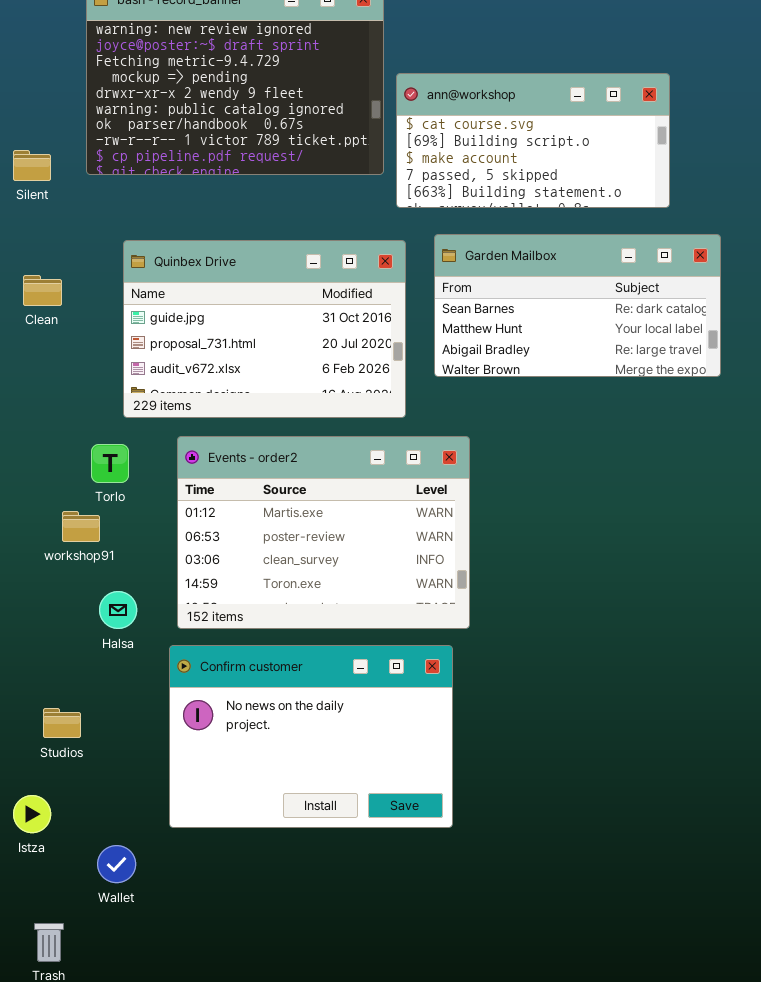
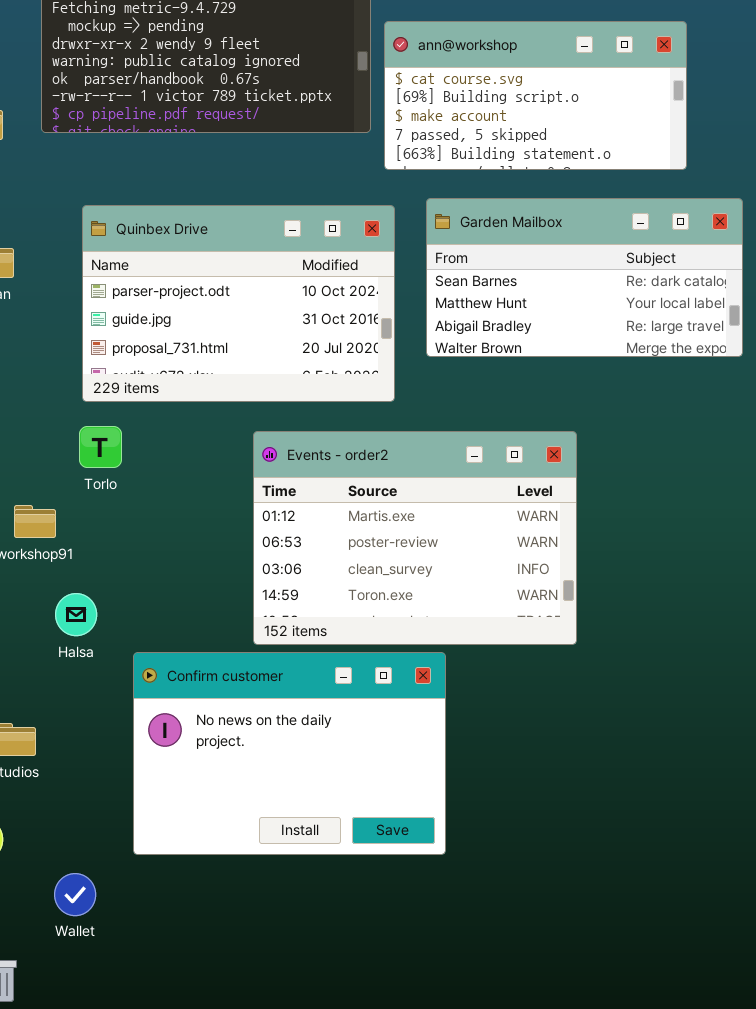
Quinbex Drive: [123,240,406,418] -> [82,205,395,402], scrolled up 1 row
Events - order2: [177,436,470,629] -> [253,431,577,645], moved
Torlo: [91,444,129,483] -> [79,426,122,468], moved

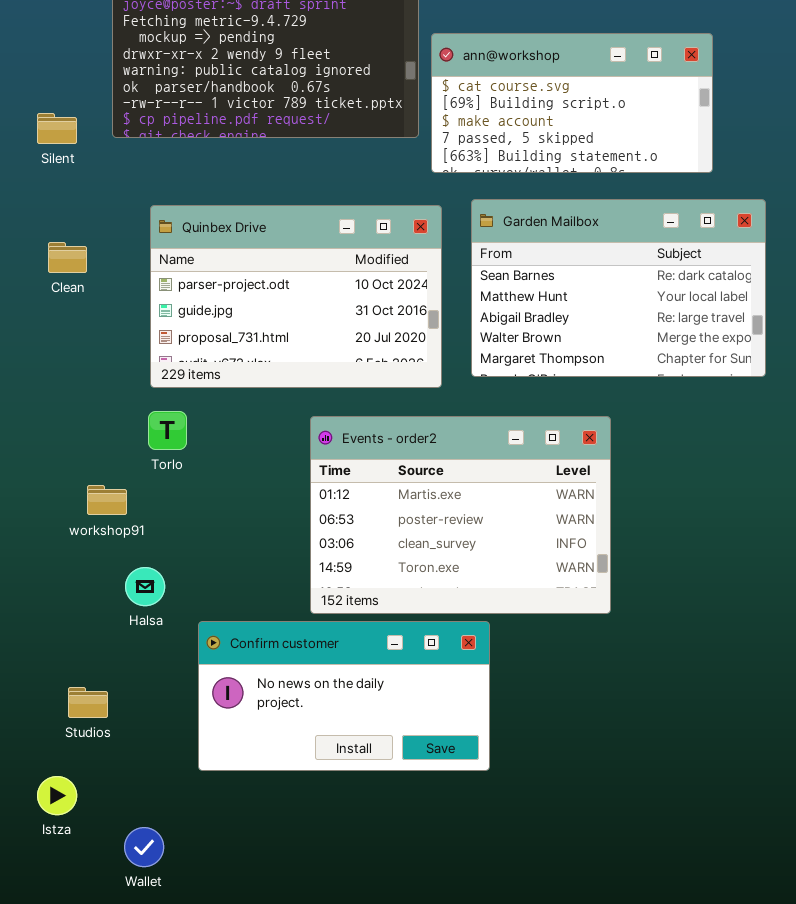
Garden Mailbox: [426,198,743,357] -> [471,199,766,377], resized
Confirm customer: [133,652,446,855] -> [198,621,490,771], resized

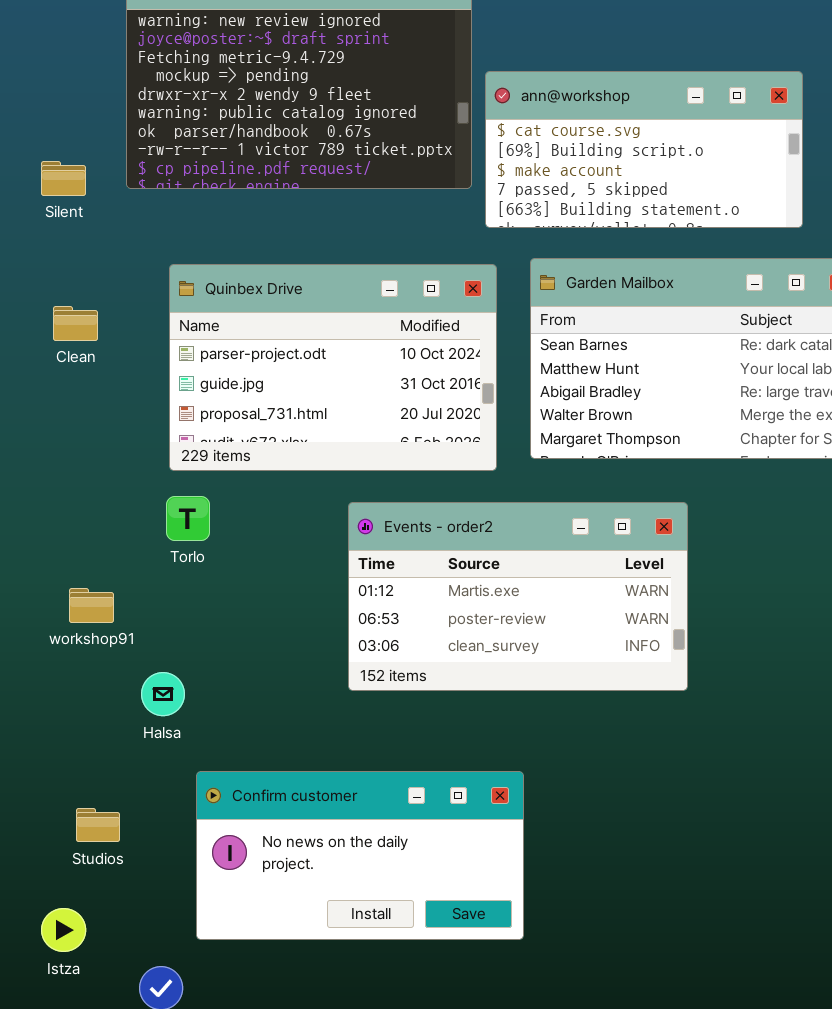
Events - order2: [310,416,611,614] -> [348,502,688,691], resized
workshop91: [87,485,127,515] -> [69,588,114,623], moved
Confirm customer: [198,621,490,771] -> [196,771,524,940], moved

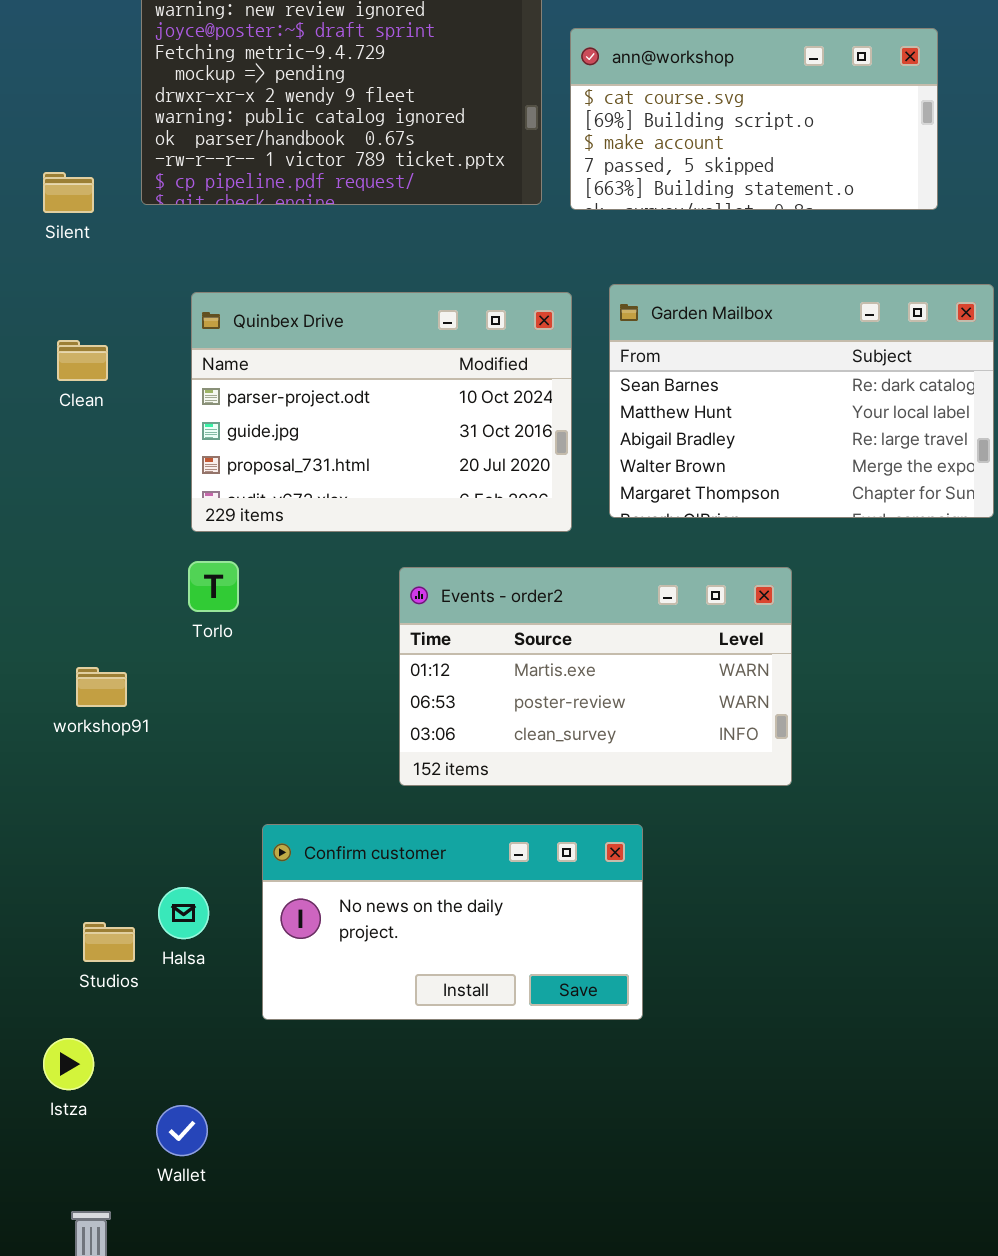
ann@workshop: [485,71,803,228] -> [570,28,938,210], moved
Halsa: [141,672,185,716] -> [158,887,209,939], moved
Confirm customer: [196,771,524,940] -> [262,824,643,1020], moved

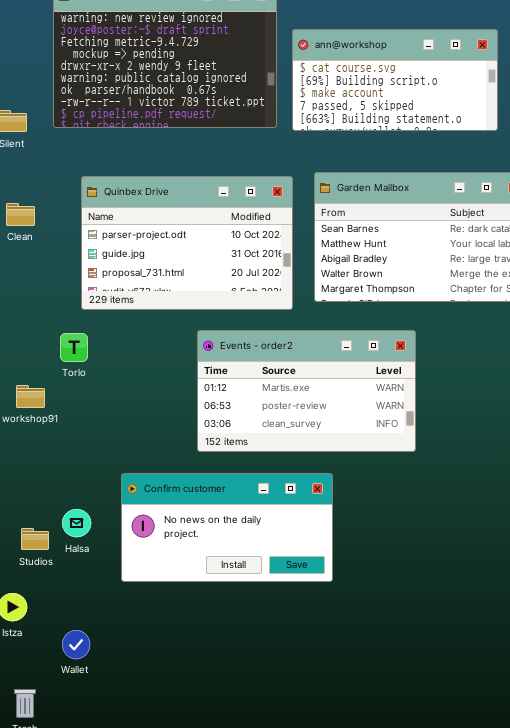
Torlo: [188,561,239,612] -> [60,333,88,362], moved

